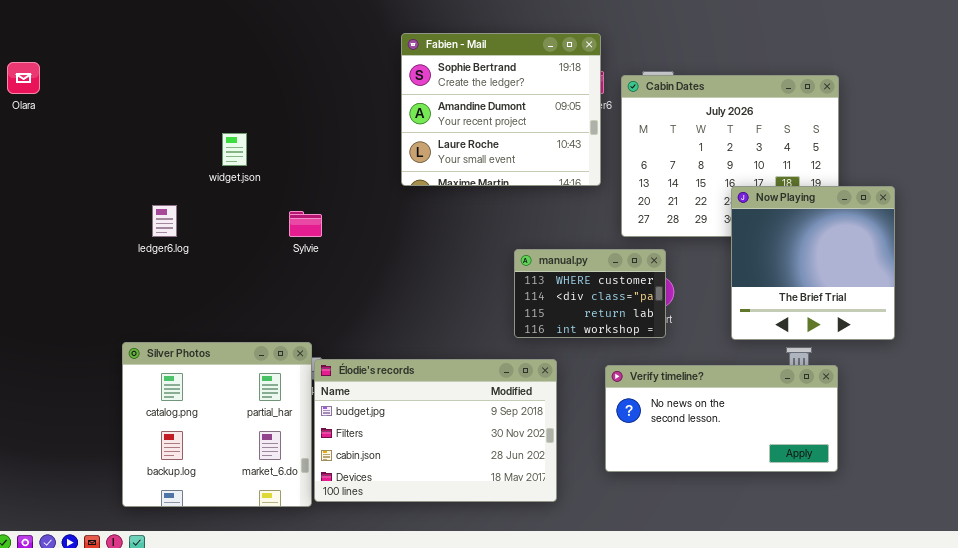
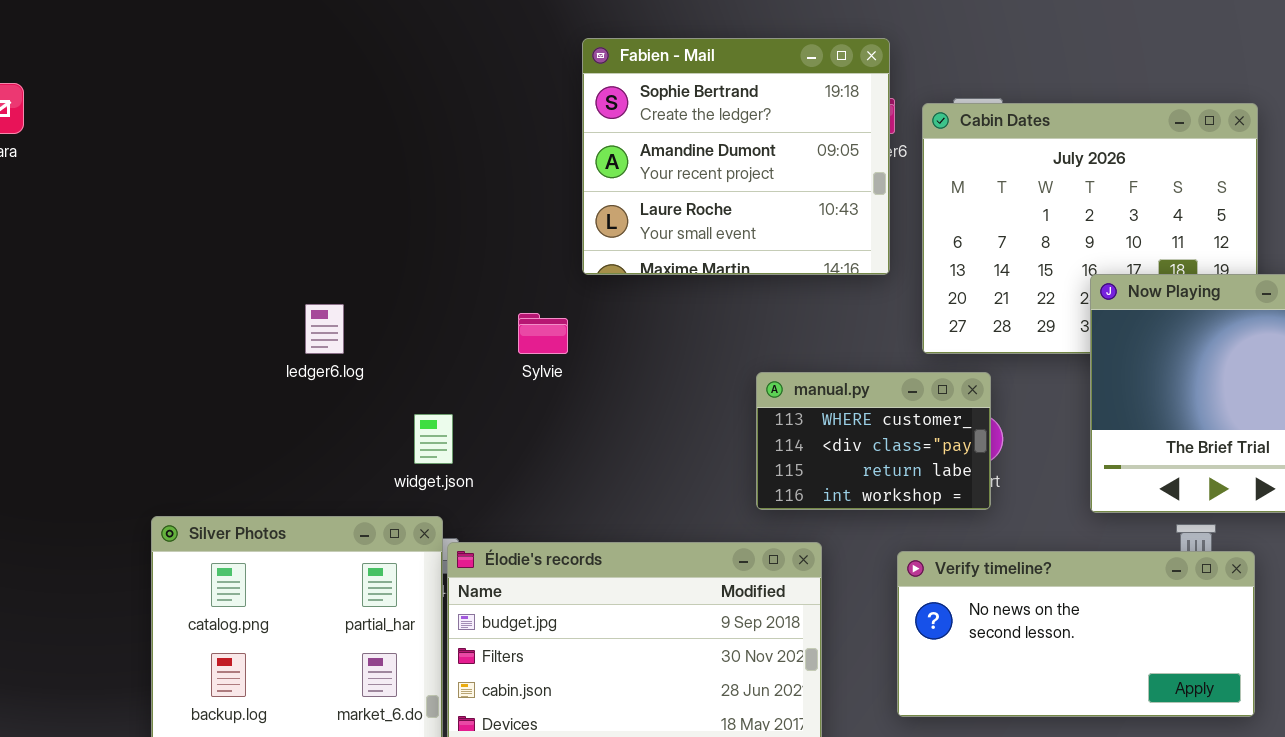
widget.json: [222,133,247,166] -> [414,414,453,464], moved
ledger6.log: [152,205,177,237] -> [305,304,344,354], moved
Sylvie: [289,211,322,237] -> [518,313,568,354], moved

